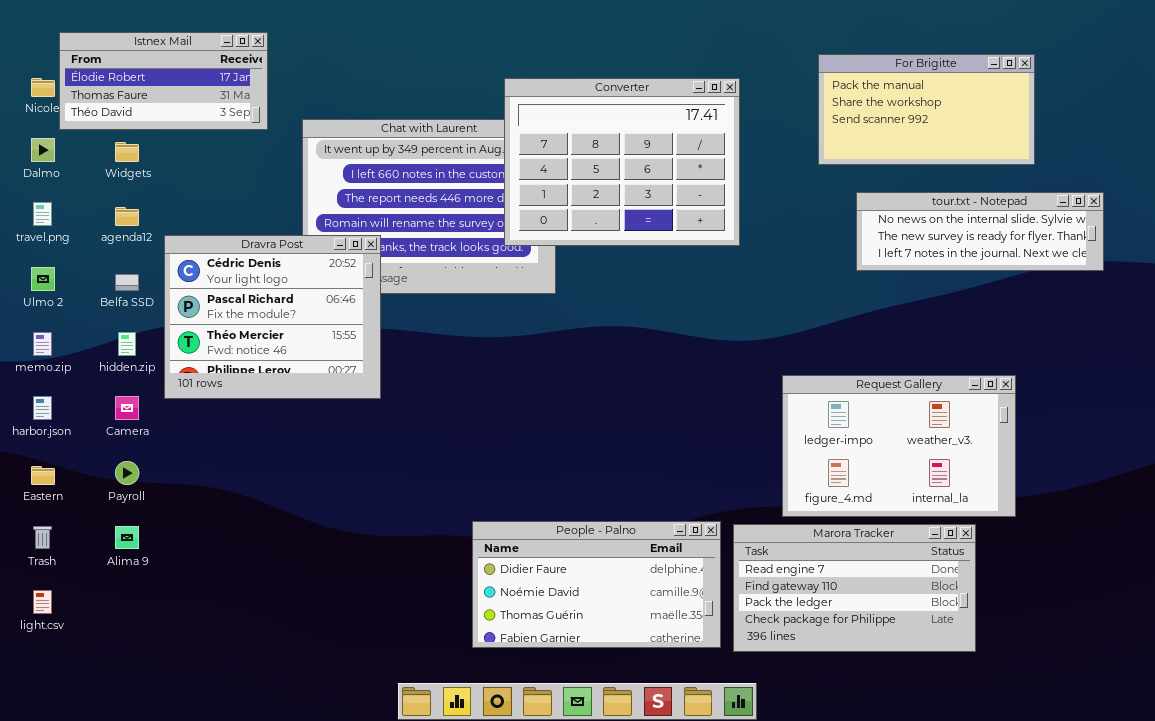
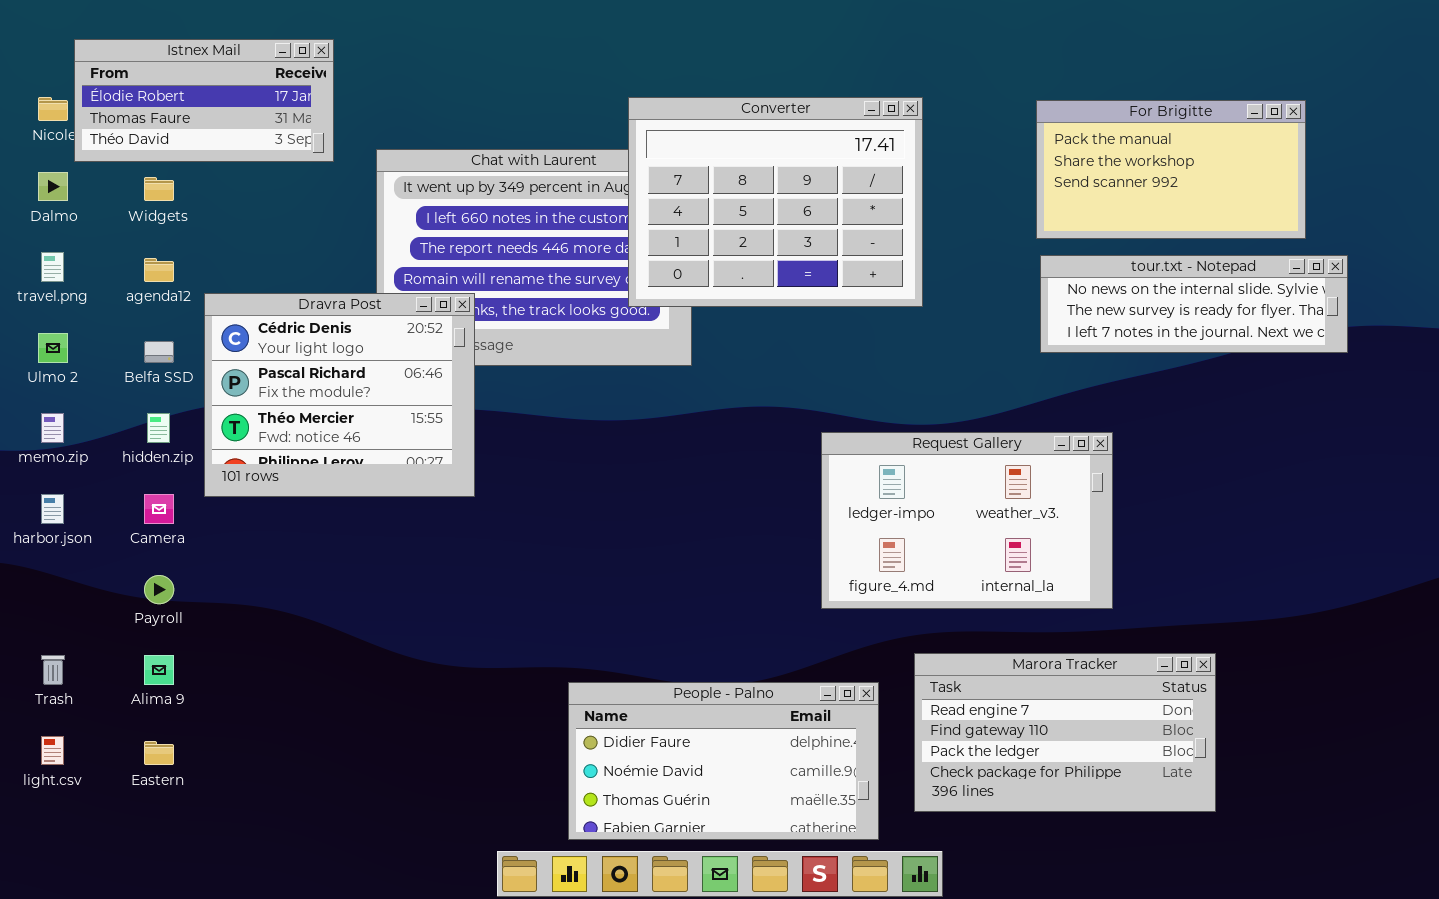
For Brigitte: [818,54,1035,165] -> [1036,100,1306,239], moved
tour.txt - Notepad: [856,192,1104,271] -> [1040,255,1348,353], moved
Request Gallery: [782,375,1016,517] -> [821,432,1113,609], moved
Eastern: [31,466,55,485] -> [144,741,174,765], moved
People - Palno: [472,521,721,648] -> [568,682,879,840], moved

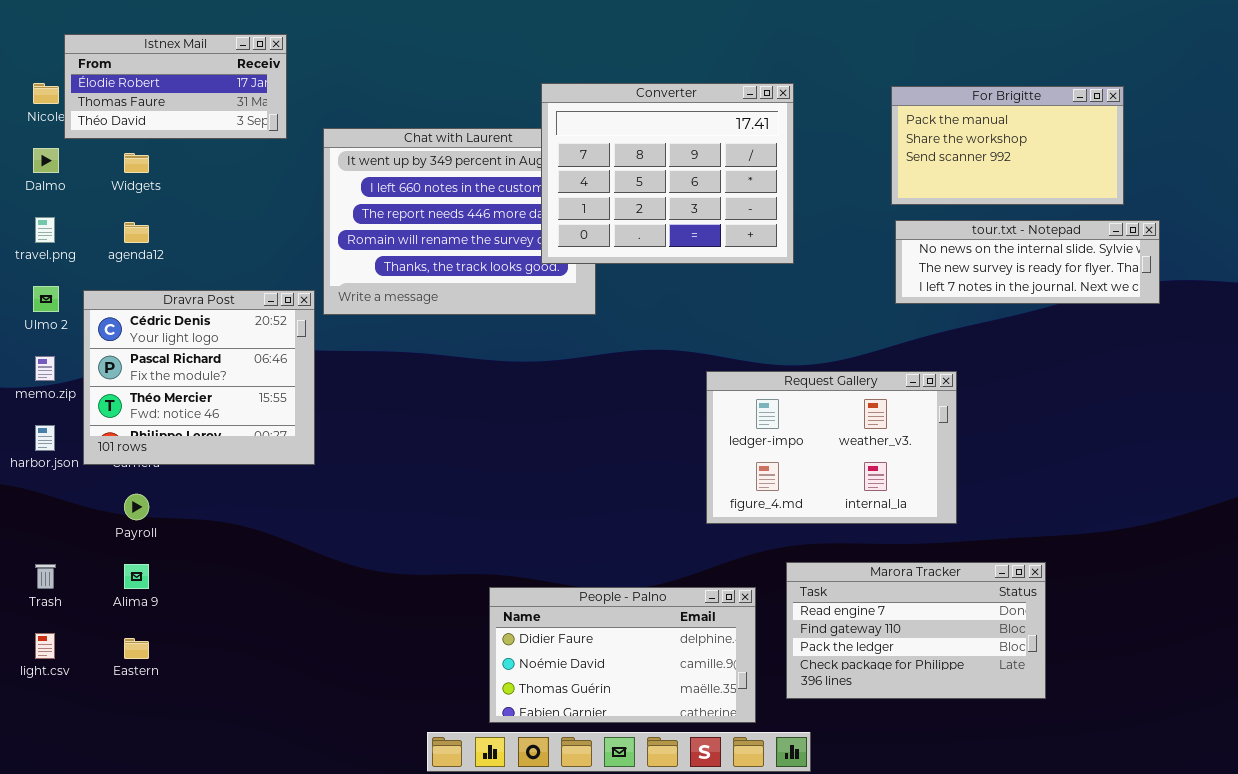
Dravra Post: [204,293,475,497] -> [83,290,315,465], moved

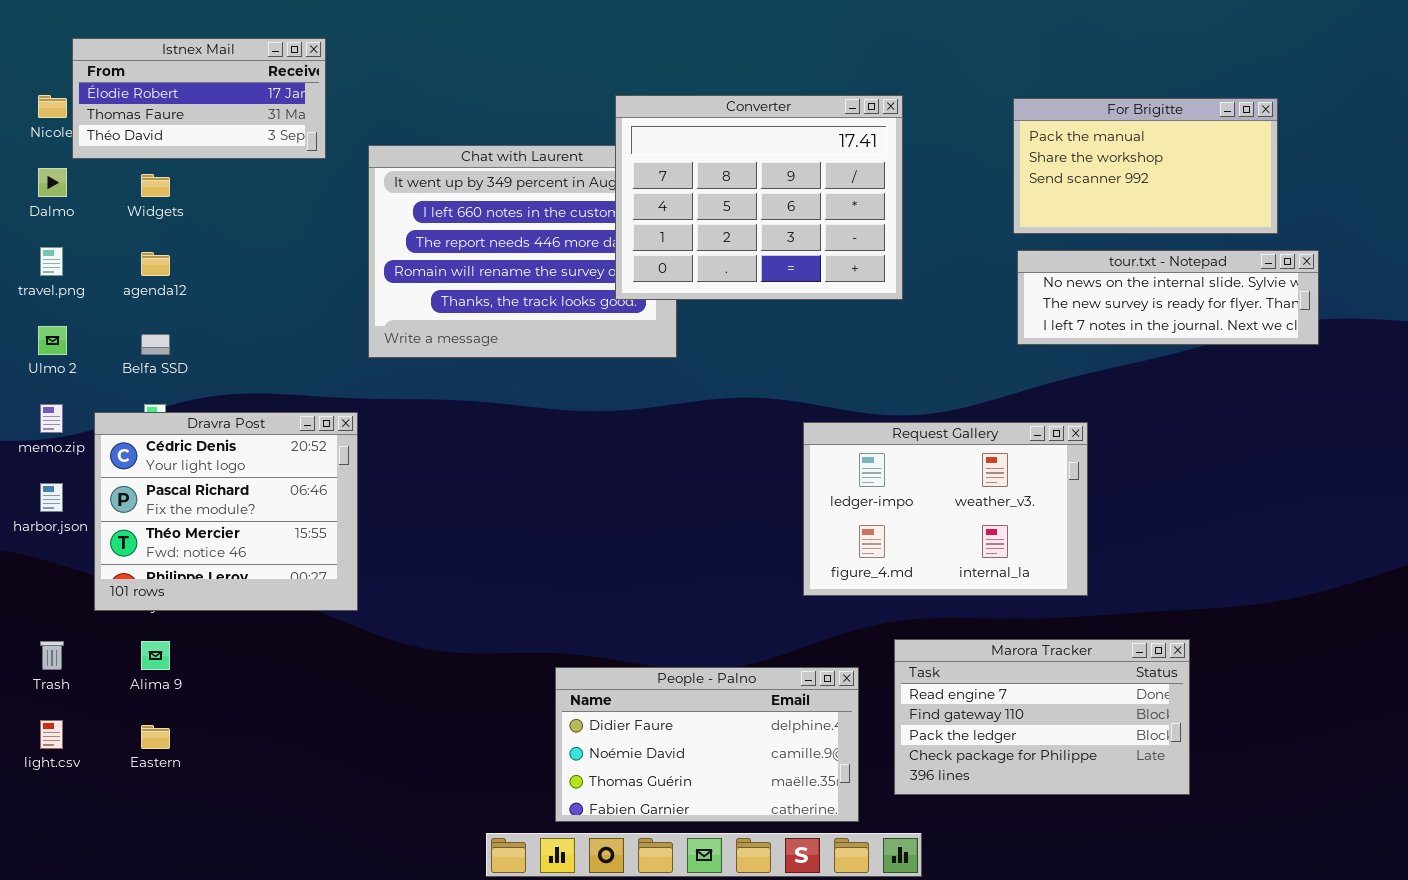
Dravra Post: [83,290,315,465] -> [94,412,358,611], moved

